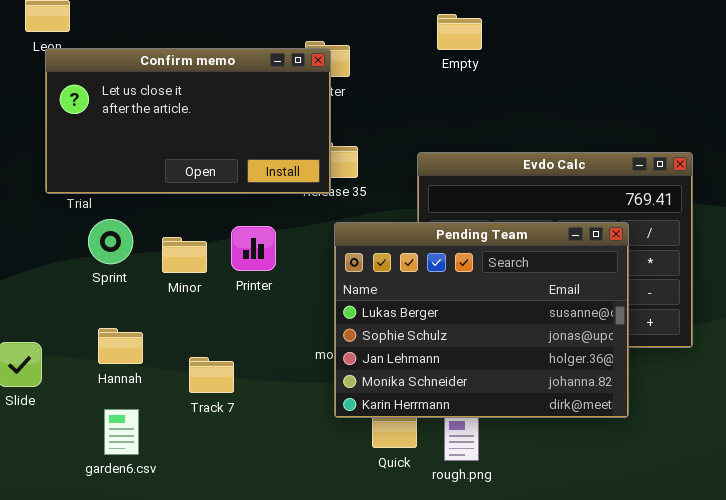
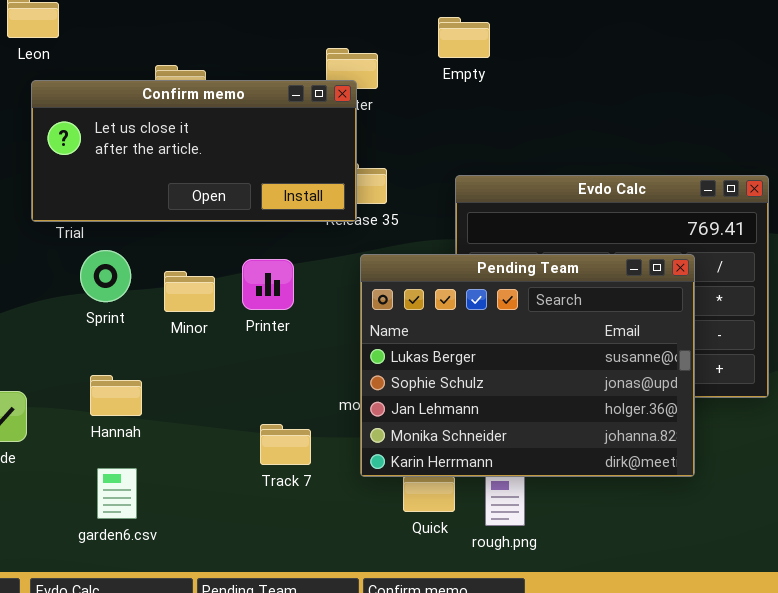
Empty: [437,14,482,50] -> [438,17,490,58], moved
Confirm memo: [45,48,331,194] -> [31,80,357,222], resized
Track 7: [189,357,234,393] -> [260,424,311,465], moved

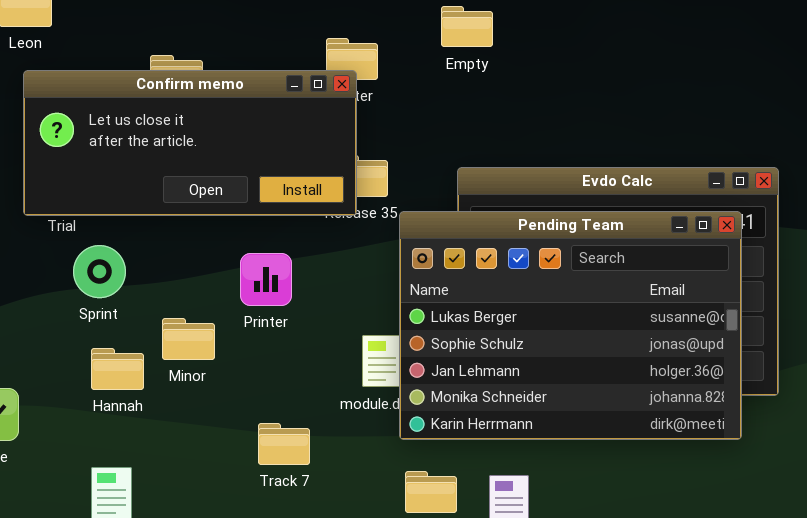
Pending Team: [360,254,695,477] -> [399,211,742,440], moved
Minor: [164,271,215,312] -> [162,318,215,360], moved
Hannah: [90,375,142,416] -> [91,348,144,390], moved

